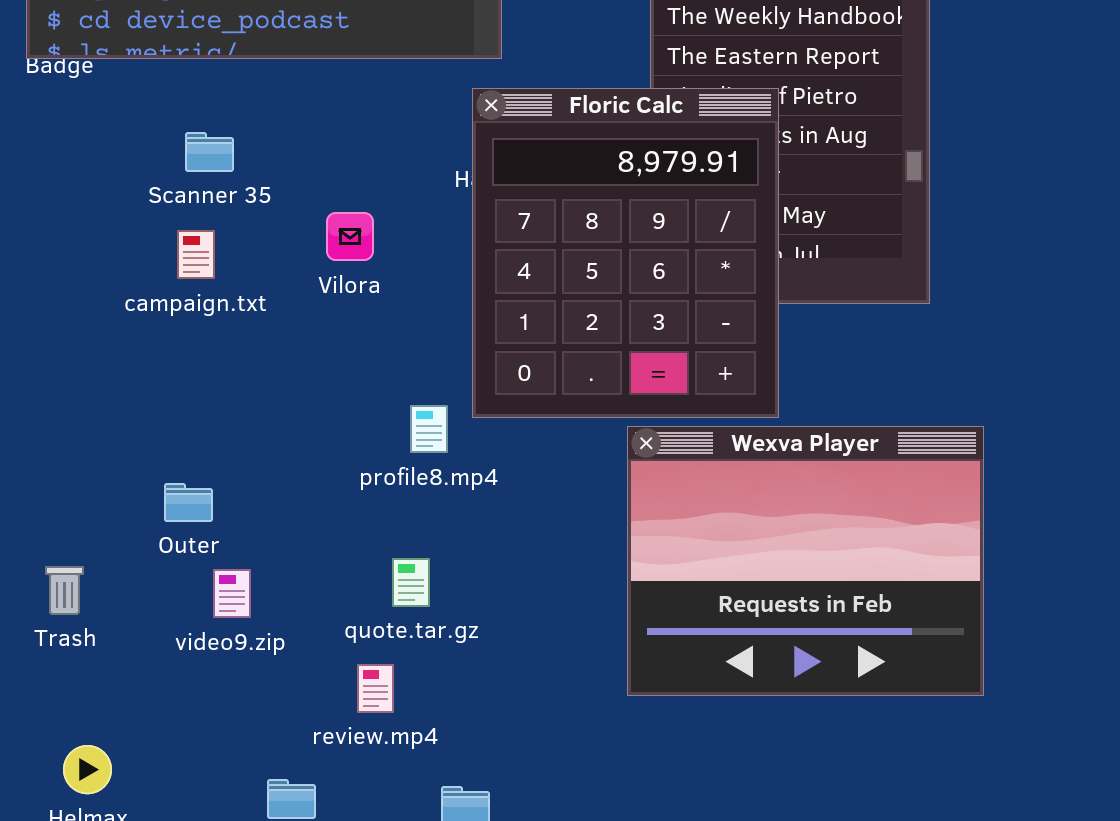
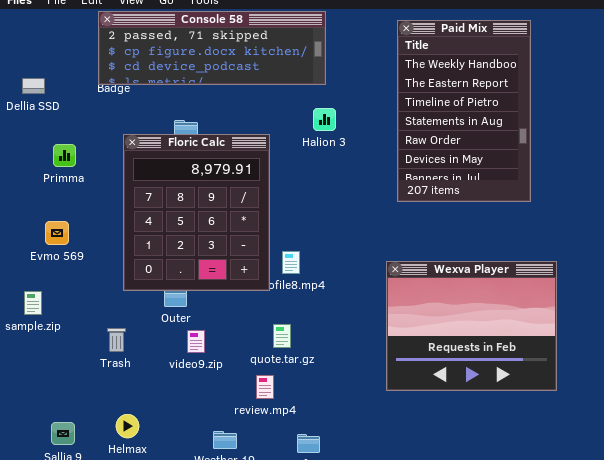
Floric Calc: [472,88,779,418] -> [123,134,270,291], moved

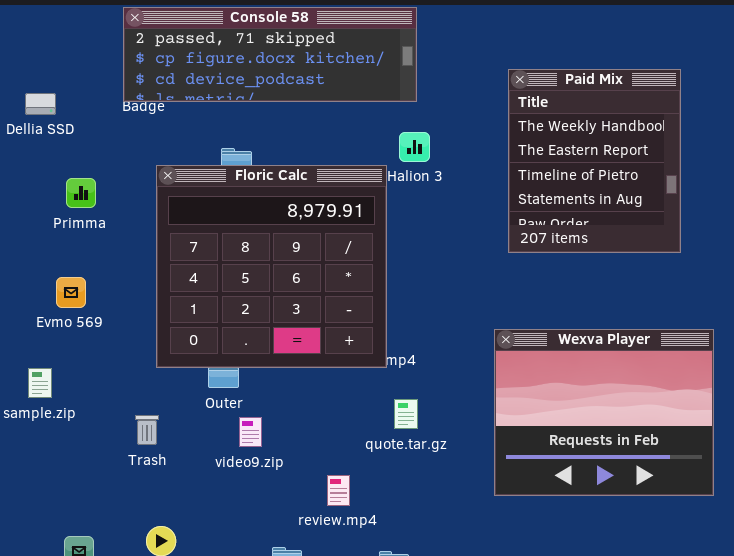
Paid Mix: [397,20,531,202] -> [508,69,681,253], resized
Floric Calc: [123,134,270,291] -> [156,165,387,368], resized
quote.tar.gz: [273,324,291,348] -> [394,399,418,429], moved

